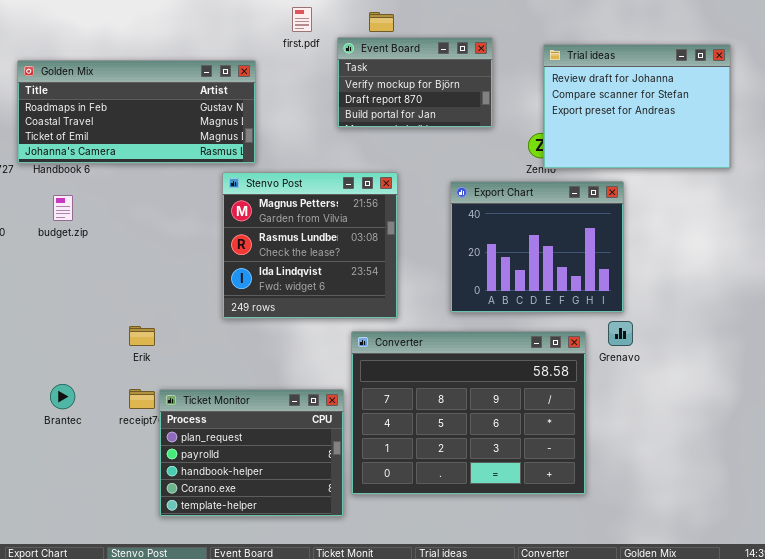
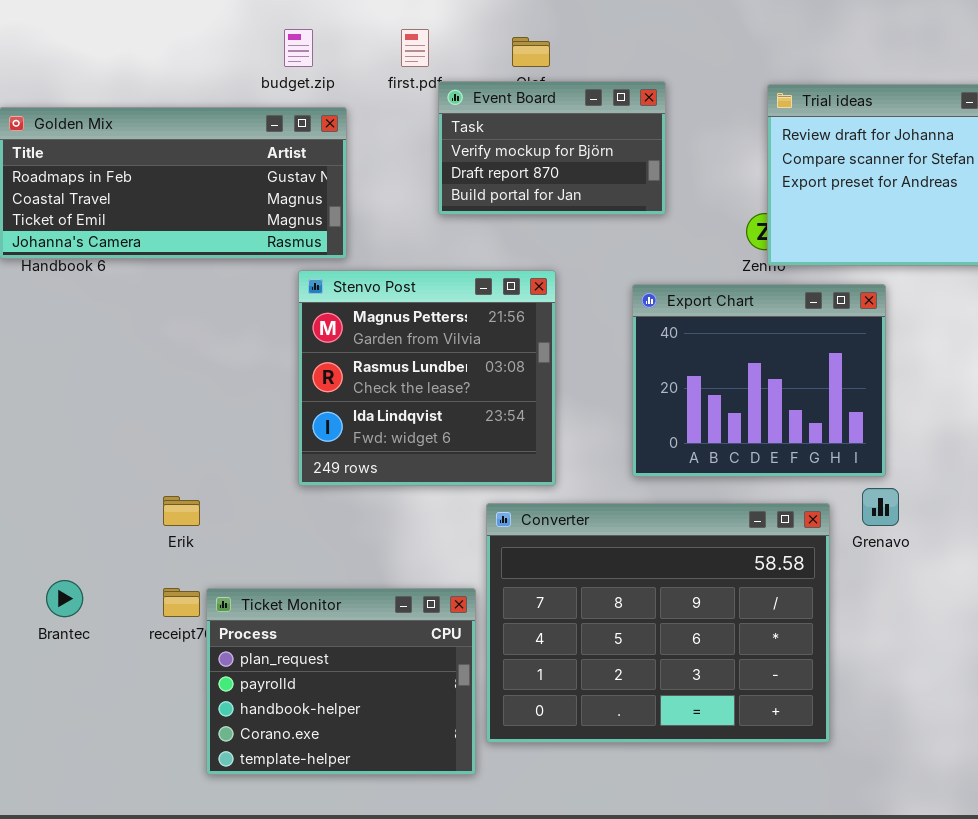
Event Board: [337,37,493,128] -> [438,81,666,215], moved
budget.zip: [53,195,73,221] -> [284,29,313,67], moved

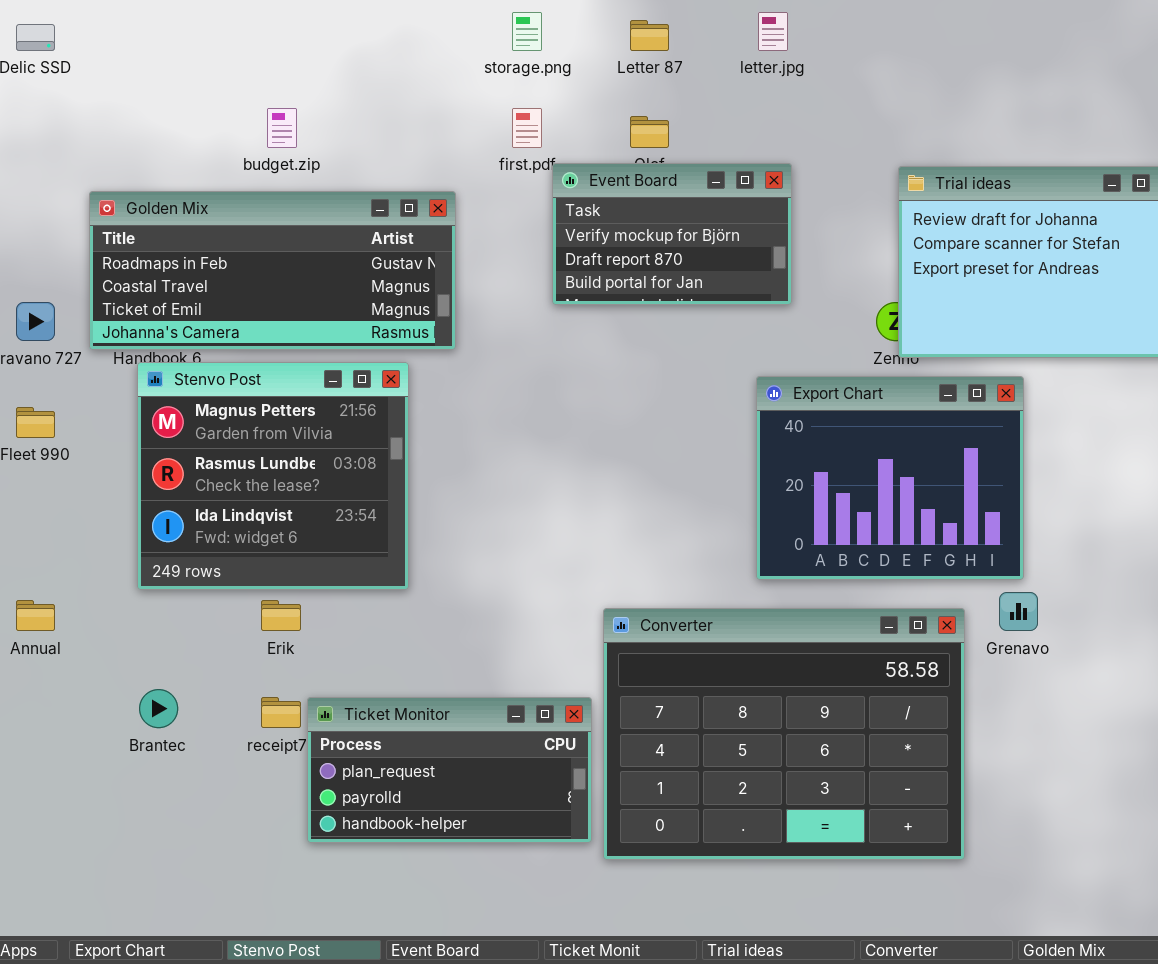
budget.zip: [284,29,313,67] -> [267,108,297,148], moved
Stenvo Post: [298,270,556,486] -> [137,362,409,590], moved
Ticket Monitor: [206,588,476,775] -> [307,697,592,843], resized

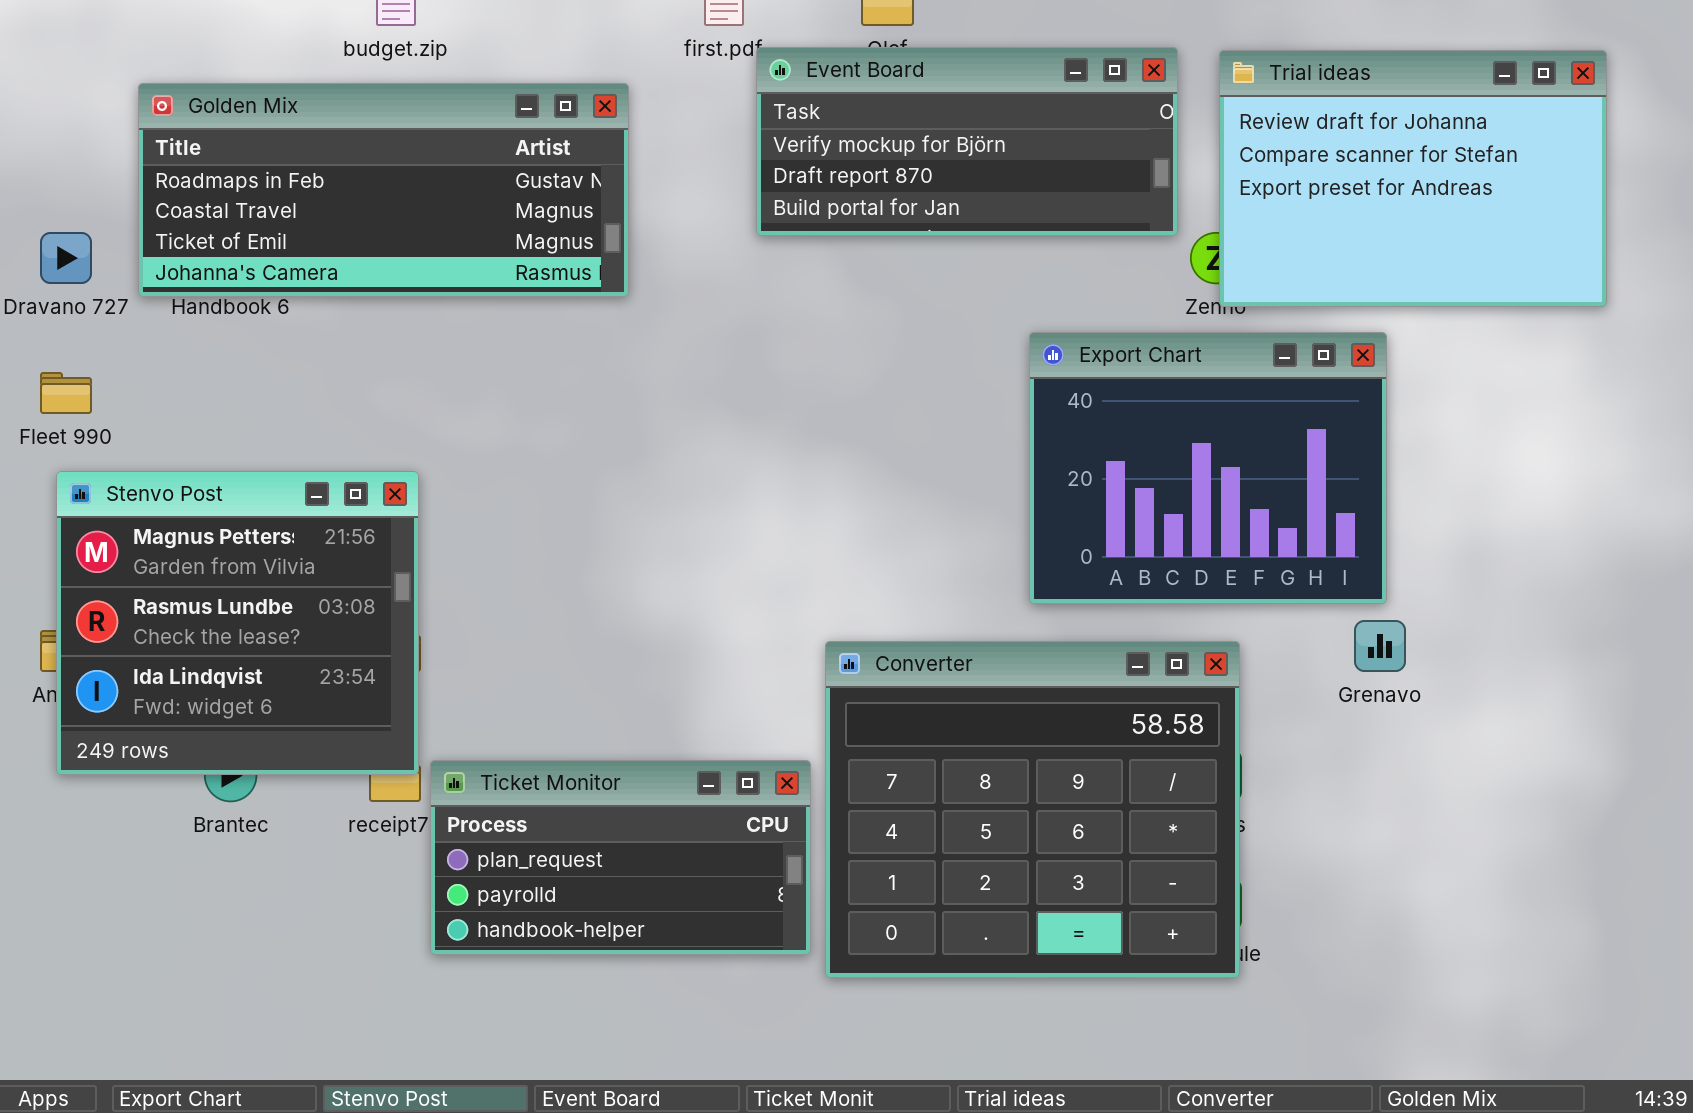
Event Board: [552,163,792,305] -> [756,47,1178,236], resized
Stenvo Post: [137,362,409,590] -> [56,471,419,775], moved
Converter: [603,608,965,860] -> [825,641,1240,978], resized

